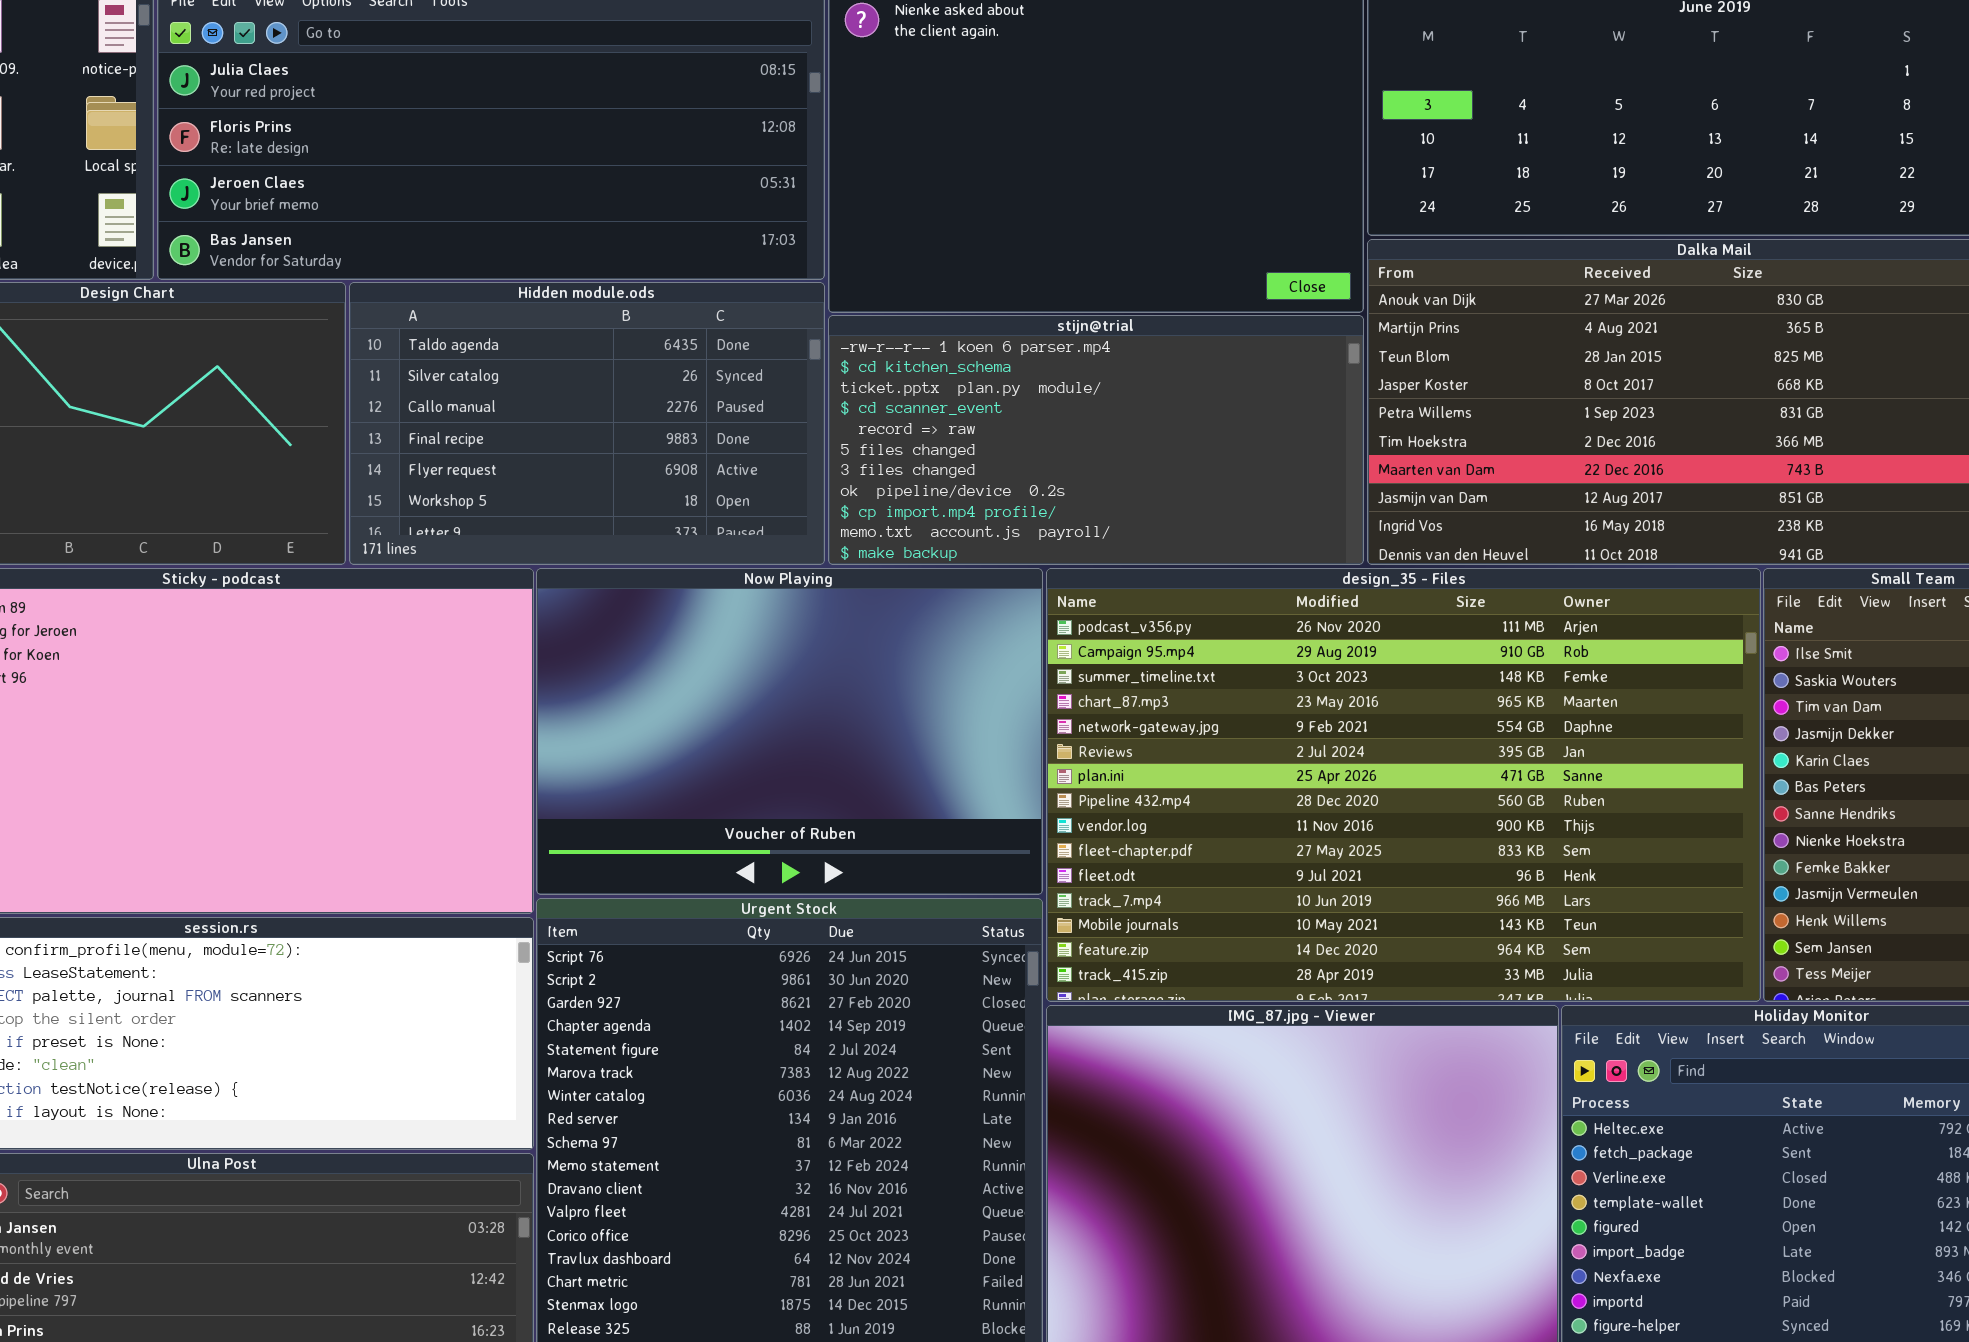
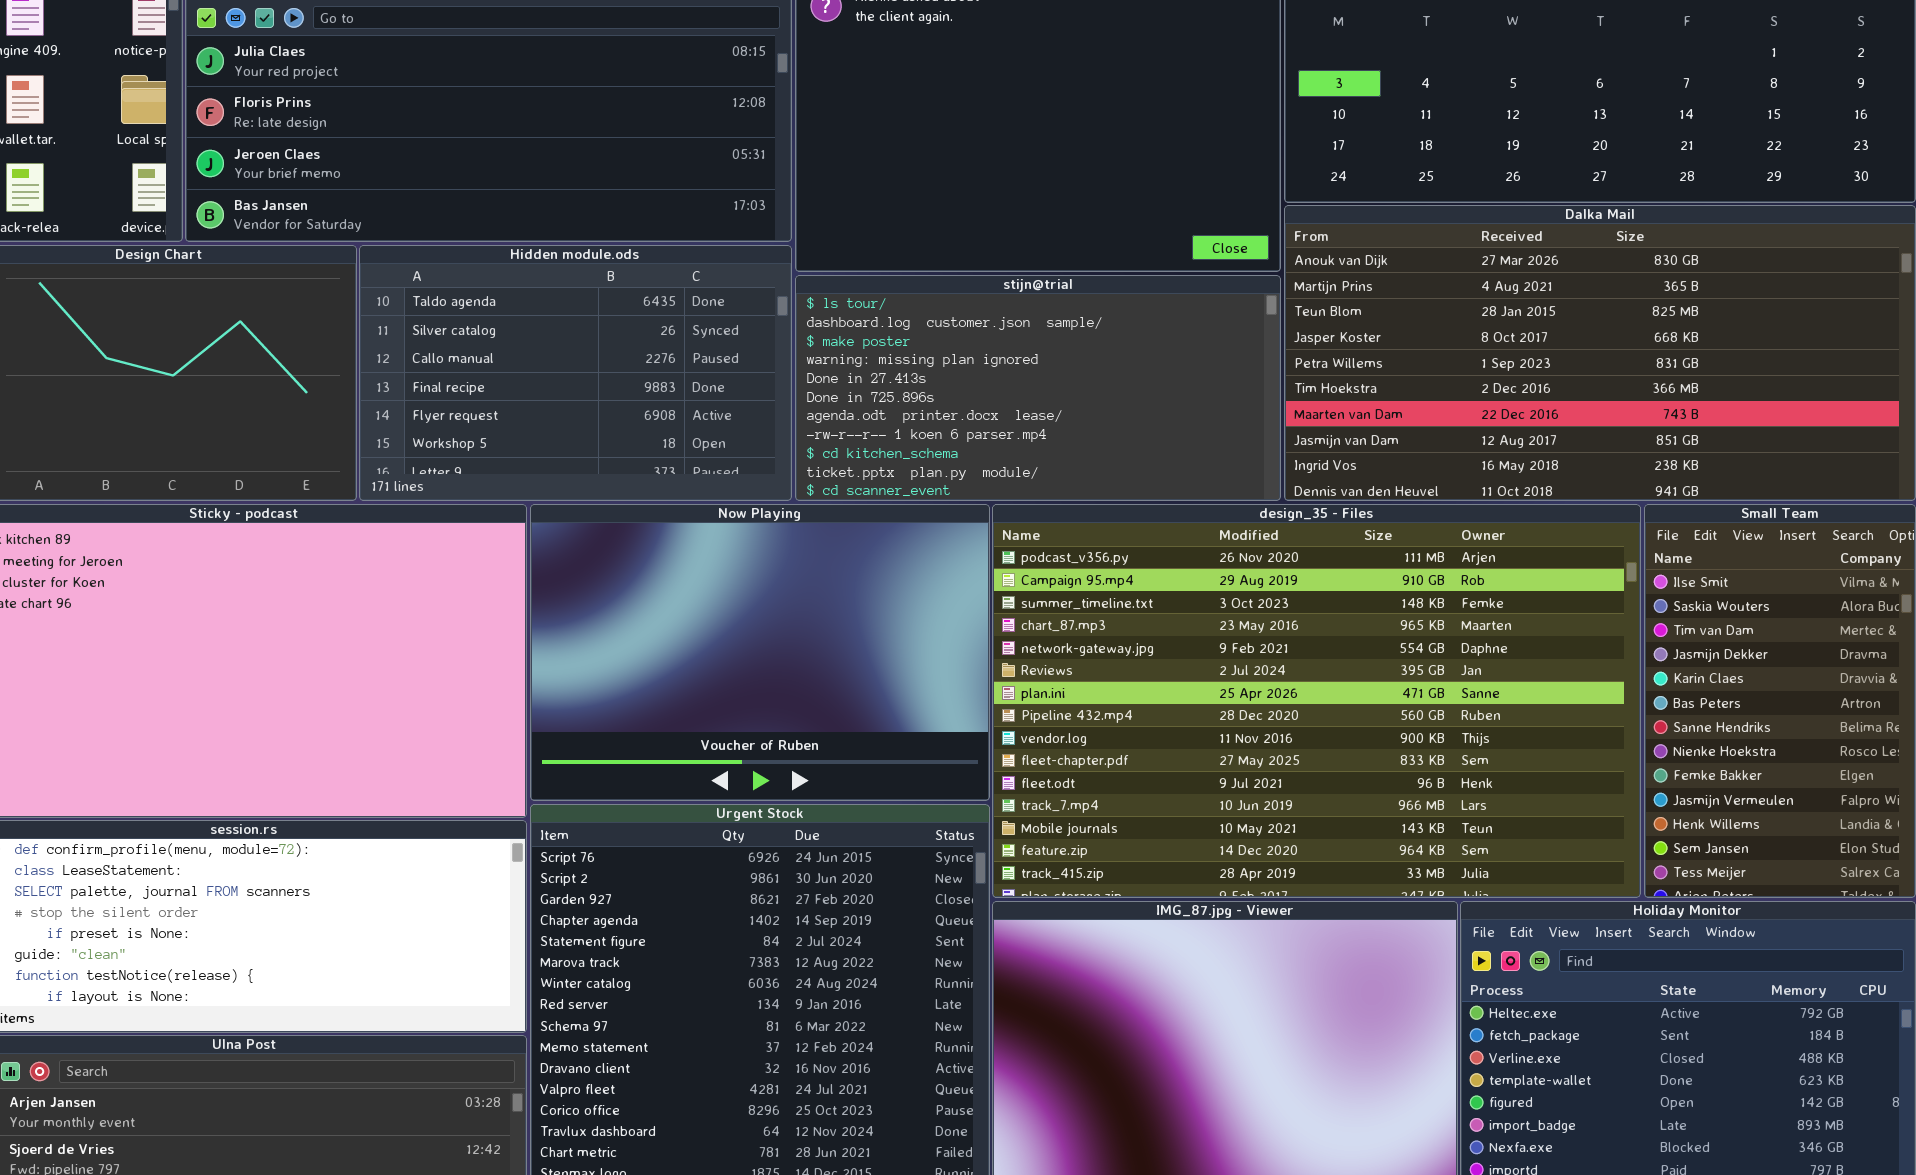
stijn@trial: [828,315,1364,565] -> [795,275,1281,501], scrolled up 7 rows

